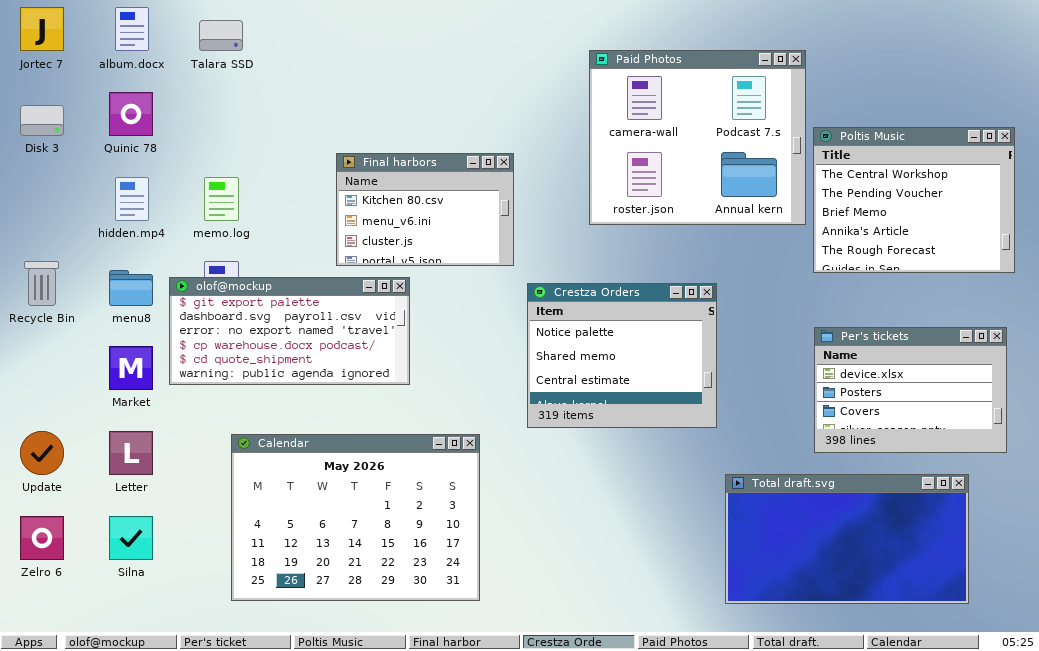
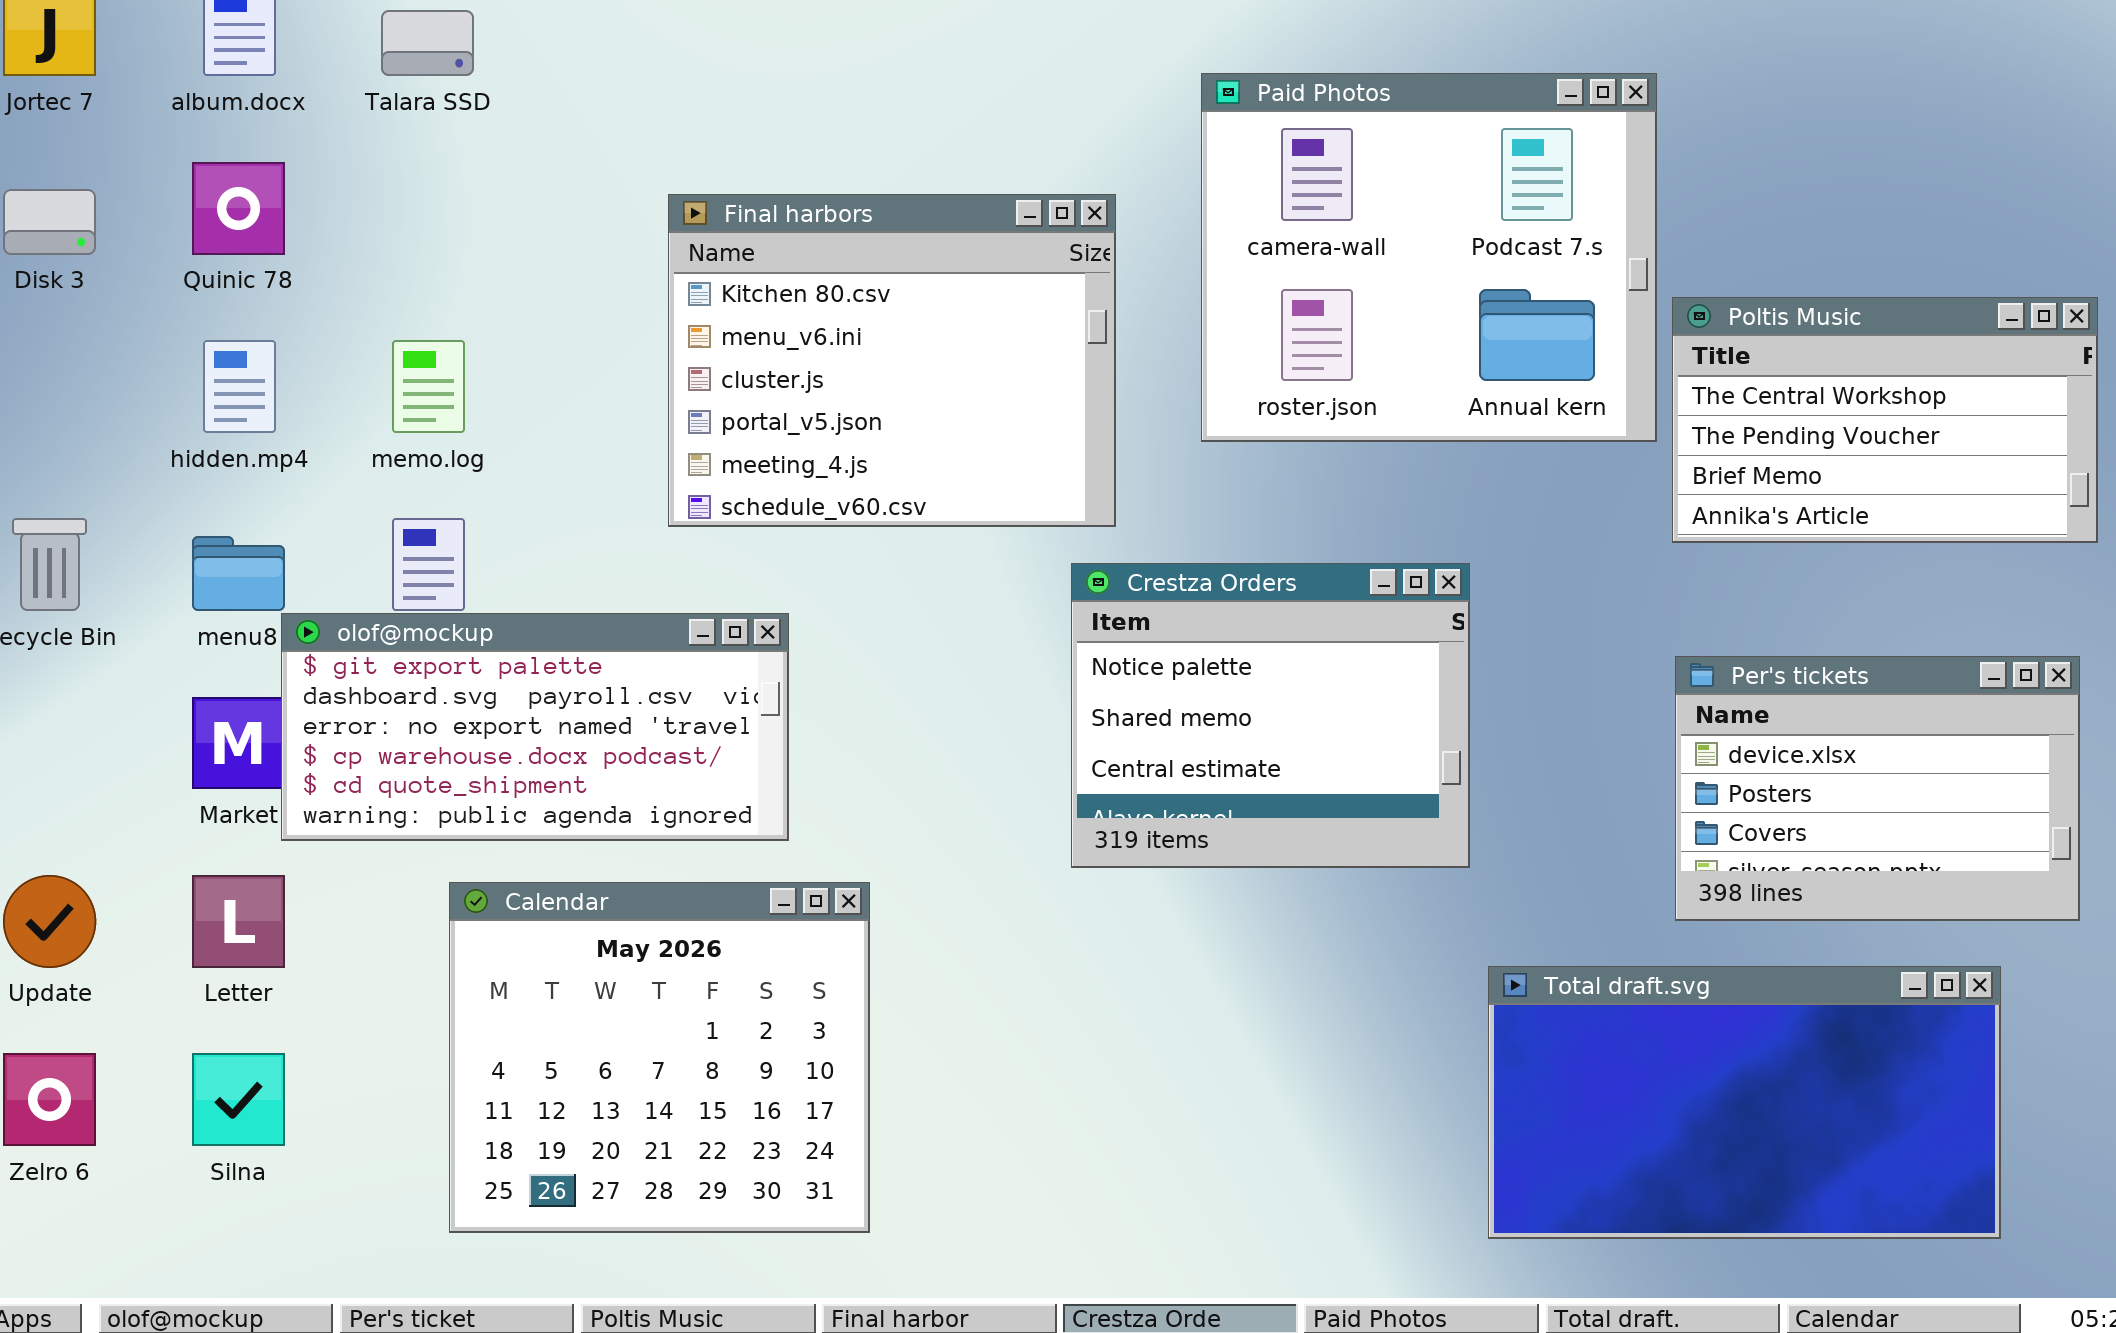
Poltis Music: [813,127,1015,273] -> [1672,297,2098,543], resized
Final harbors: [336,153,514,266] -> [668,194,1116,527], resized
olof@mockup: [169,277,410,385] -> [281,613,789,841], moved
Calendar: [231,434,480,601] -> [449,882,870,1233], resized

